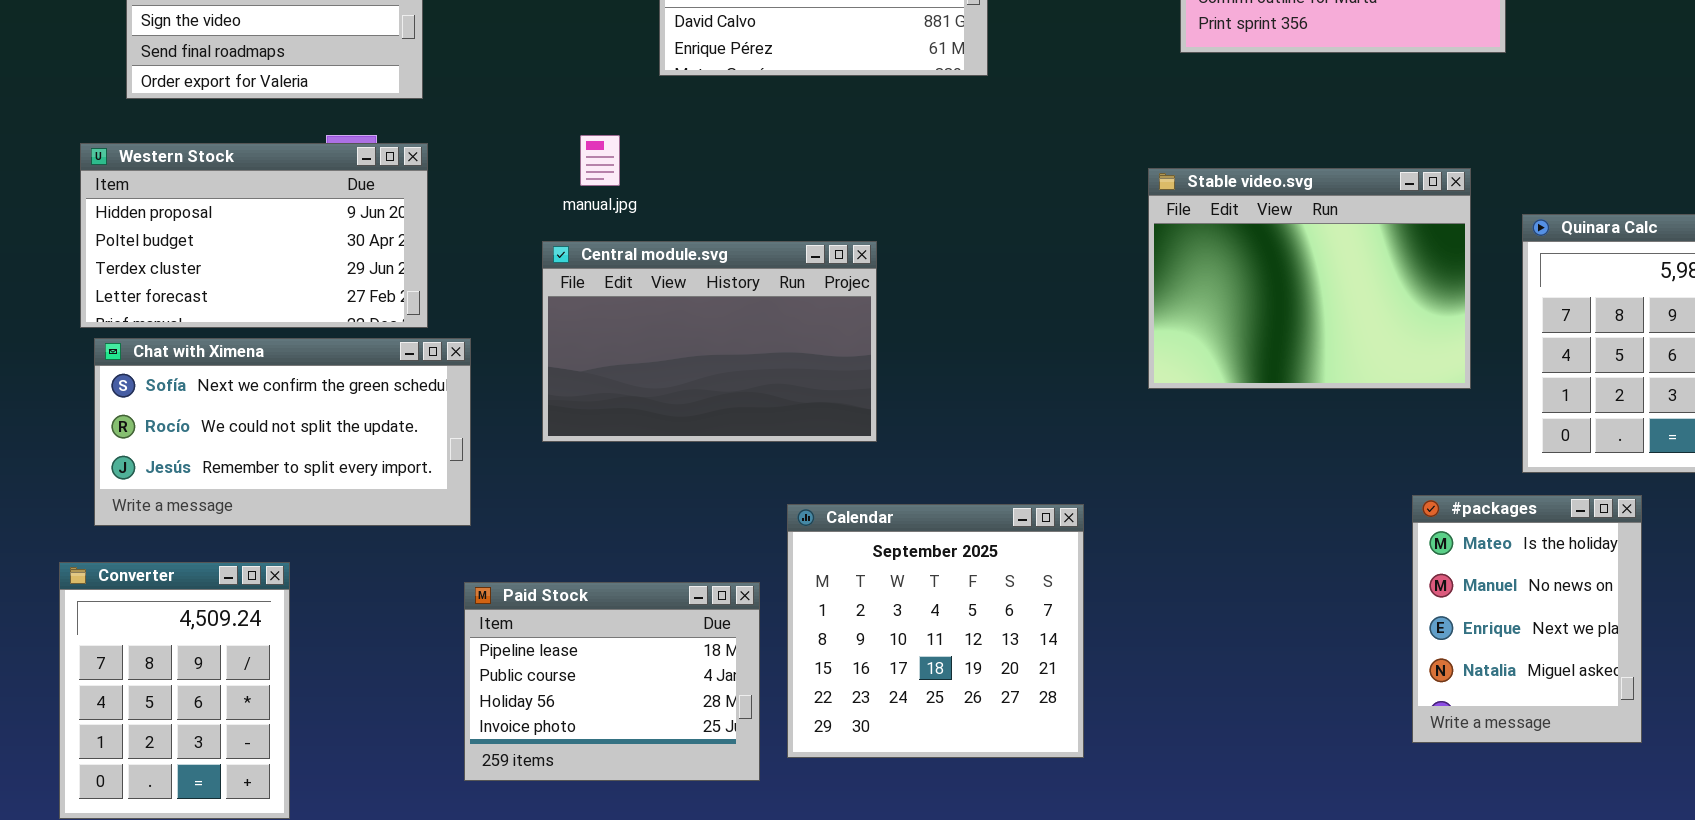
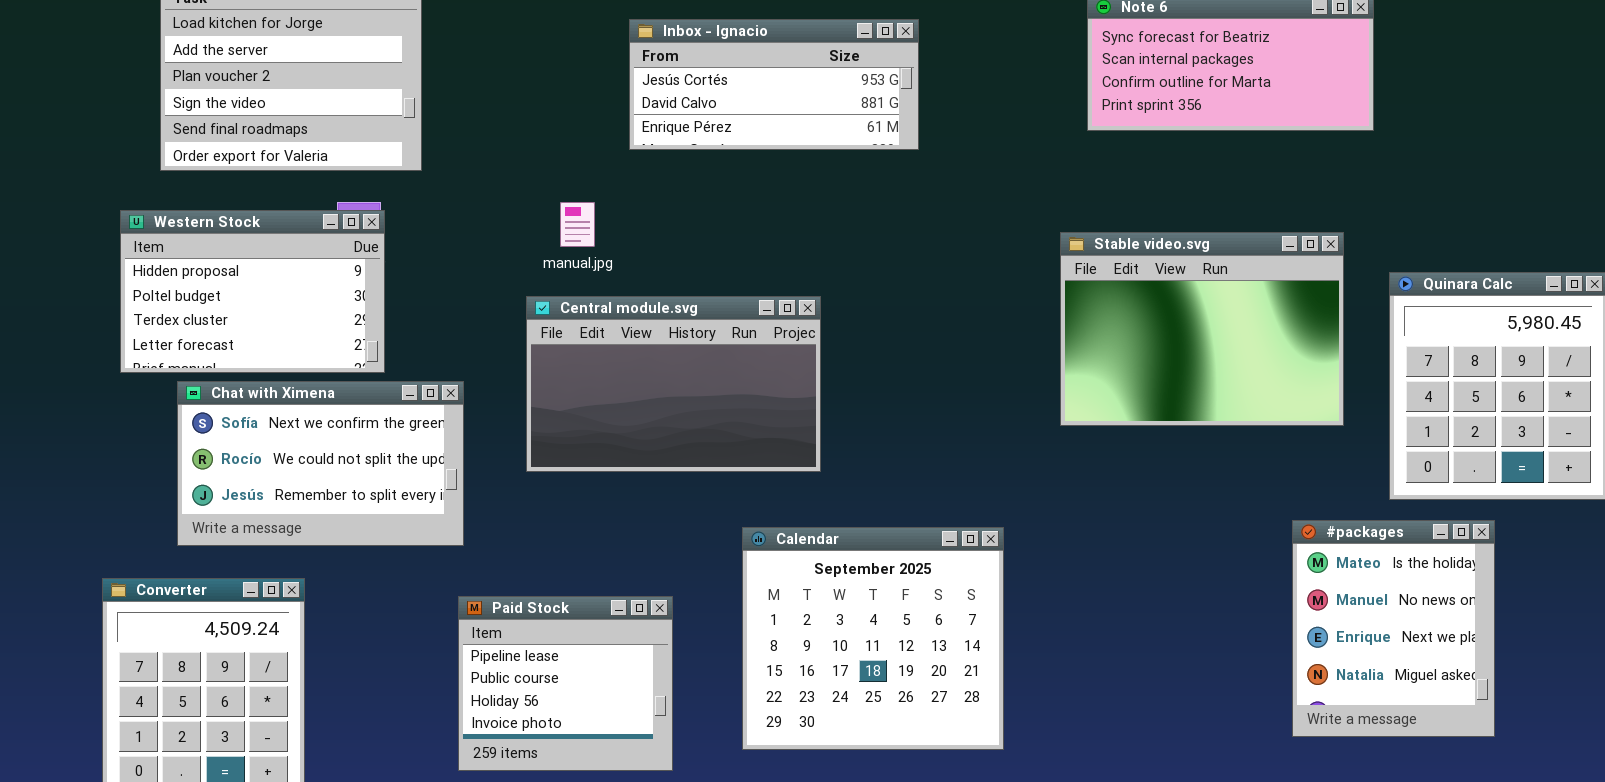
Western Stock: [80,143,428,328] -> [120,210,385,373], resized
Chat with Ximena: [94,338,471,526] -> [177,381,464,546], resized
Paid Stock: [464,582,760,781] -> [458,596,673,771], resized

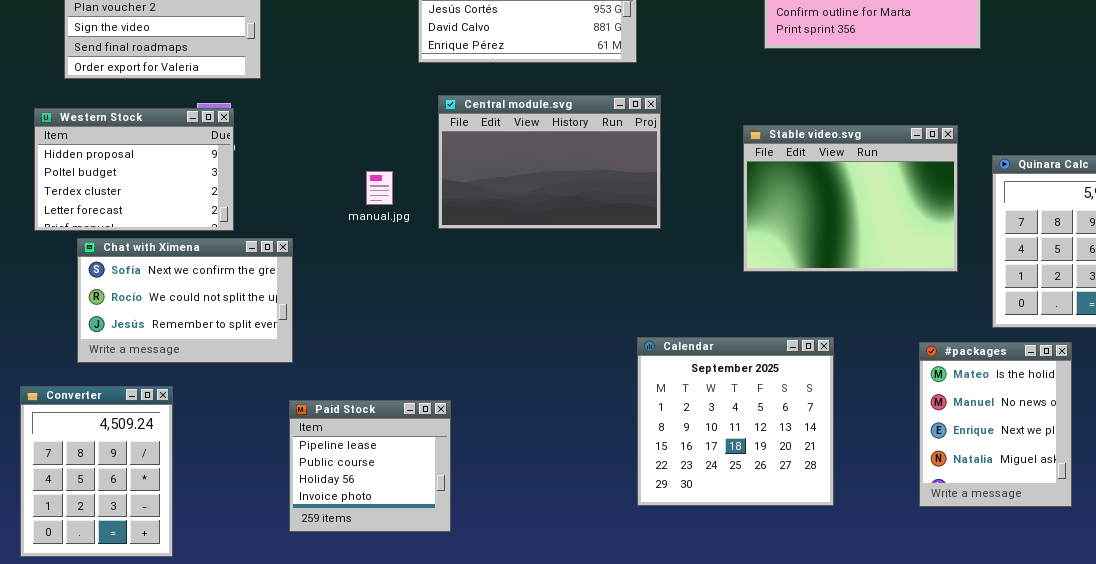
manual.jpg: [560,202,595,247] -> [366,171,393,205], moved
Central module.svg: [526,296,821,472] -> [438,95,661,229], moved
Calendar: [742,527,1004,750] -> [637,337,834,506], moved

